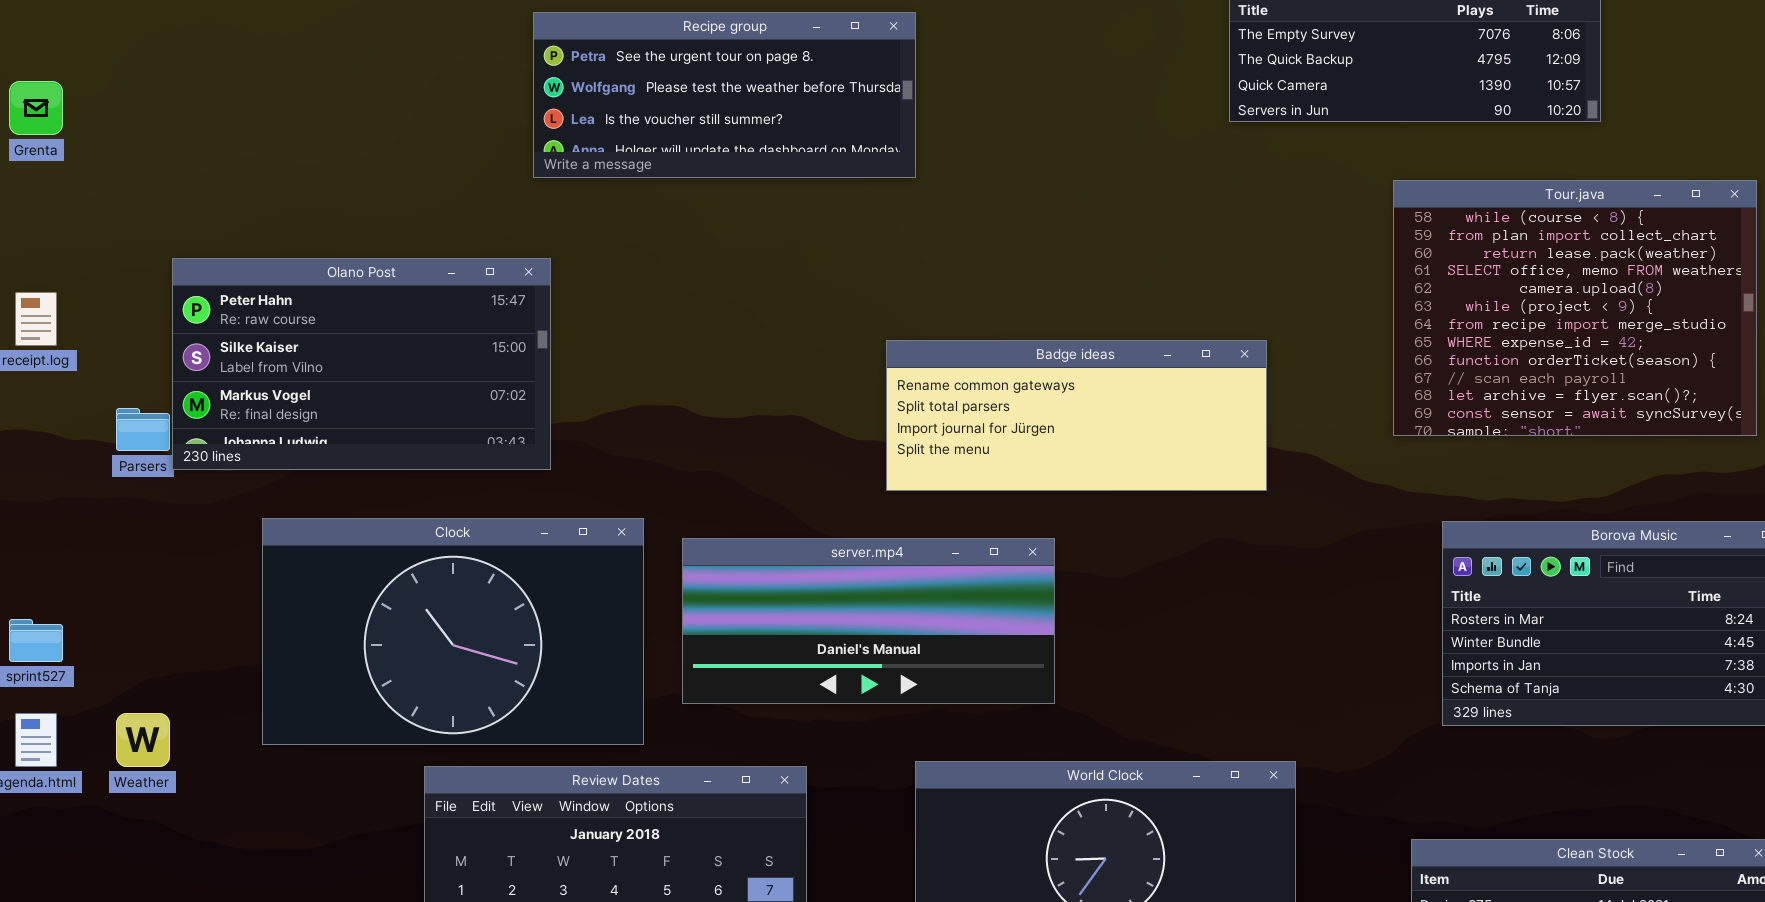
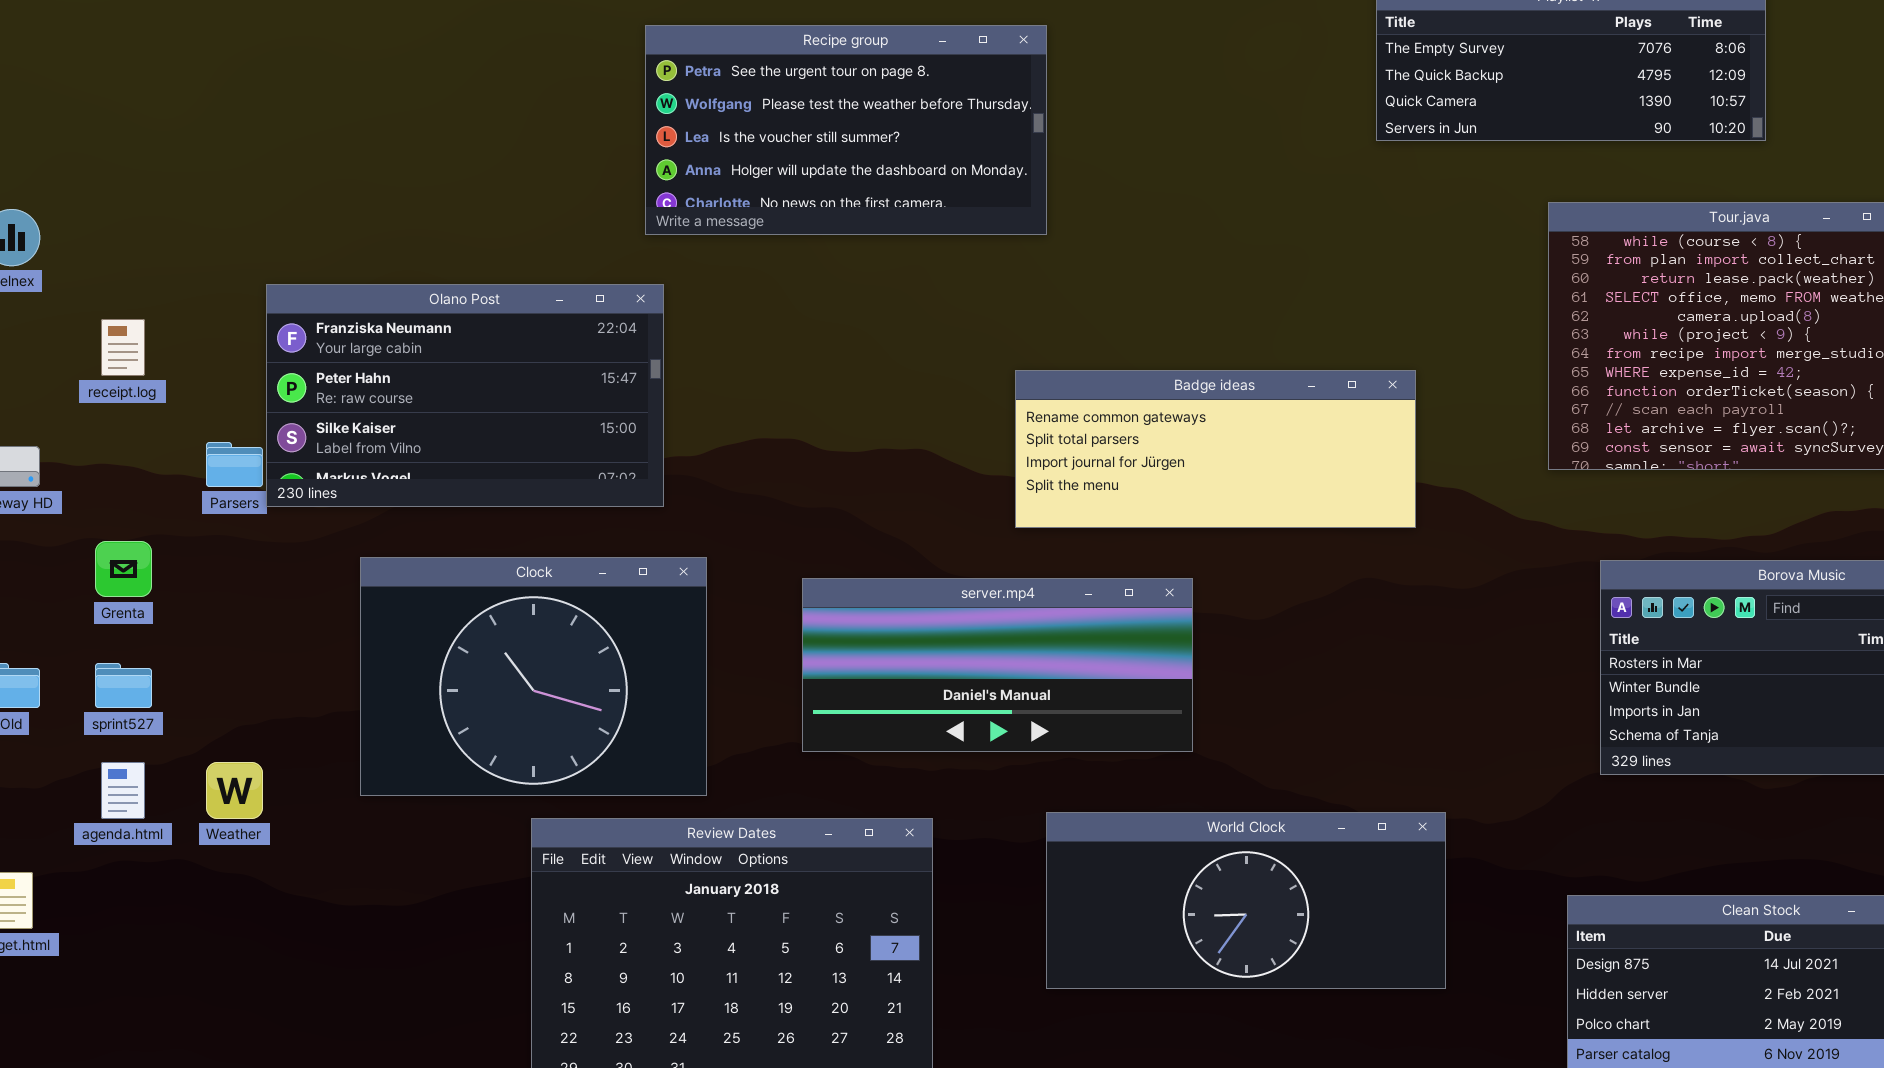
Recipe group: [533,12,916,178] -> [645,25,1047,235], resized
Grenta: [9,81,63,135] -> [95,541,152,597], moved
Olano Post: [172,258,551,470] -> [266,284,664,507], scrolled up 1 row
Clock: [262,518,644,745] -> [360,557,707,796], resized

